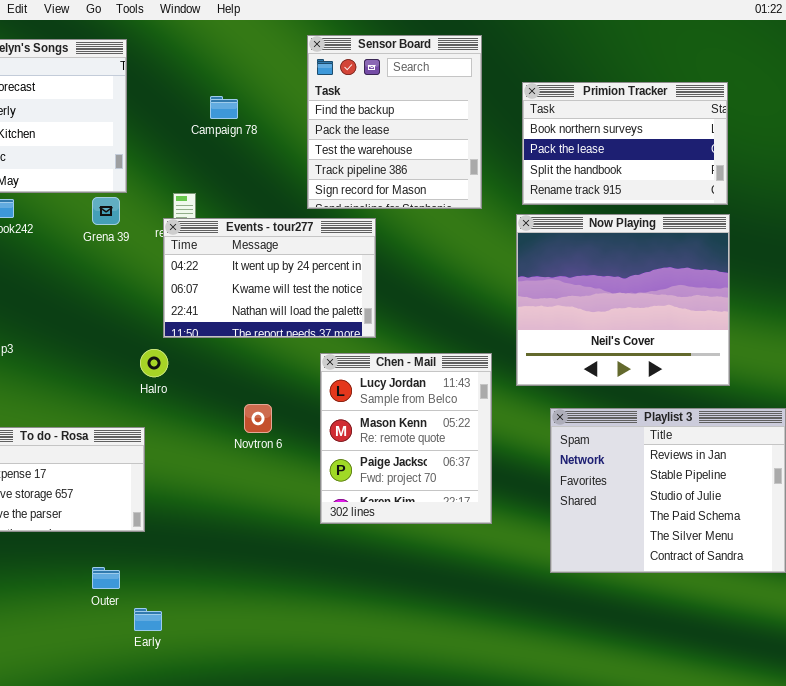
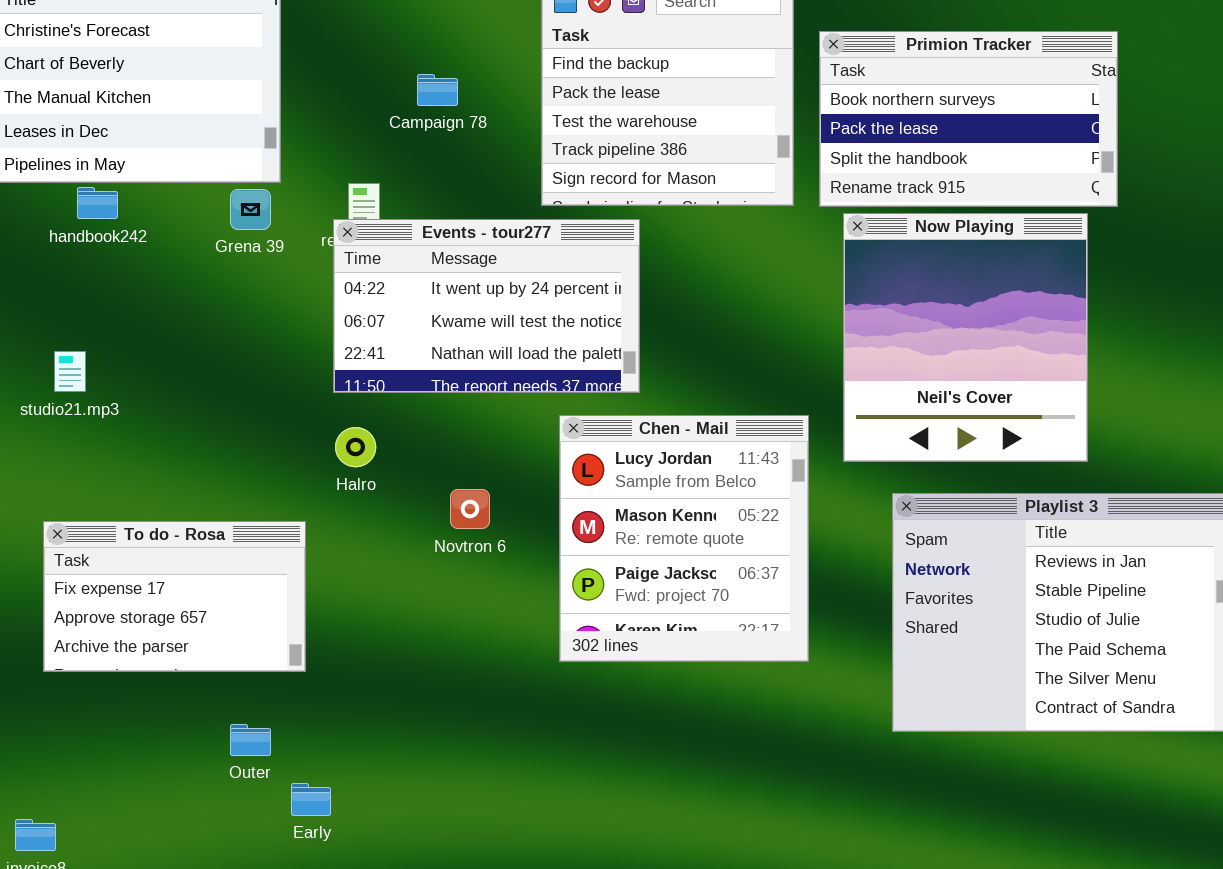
Primion Tracker: [522,82,728,205] -> [819,31,1118,207], moved
Campaign 78: [210,96,238,119] -> [417,74,458,106], moved
Now Playing: [516,214,730,386] -> [843,213,1088,462], resized
Halro: [140,349,168,377] -> [335,427,376,467], moved

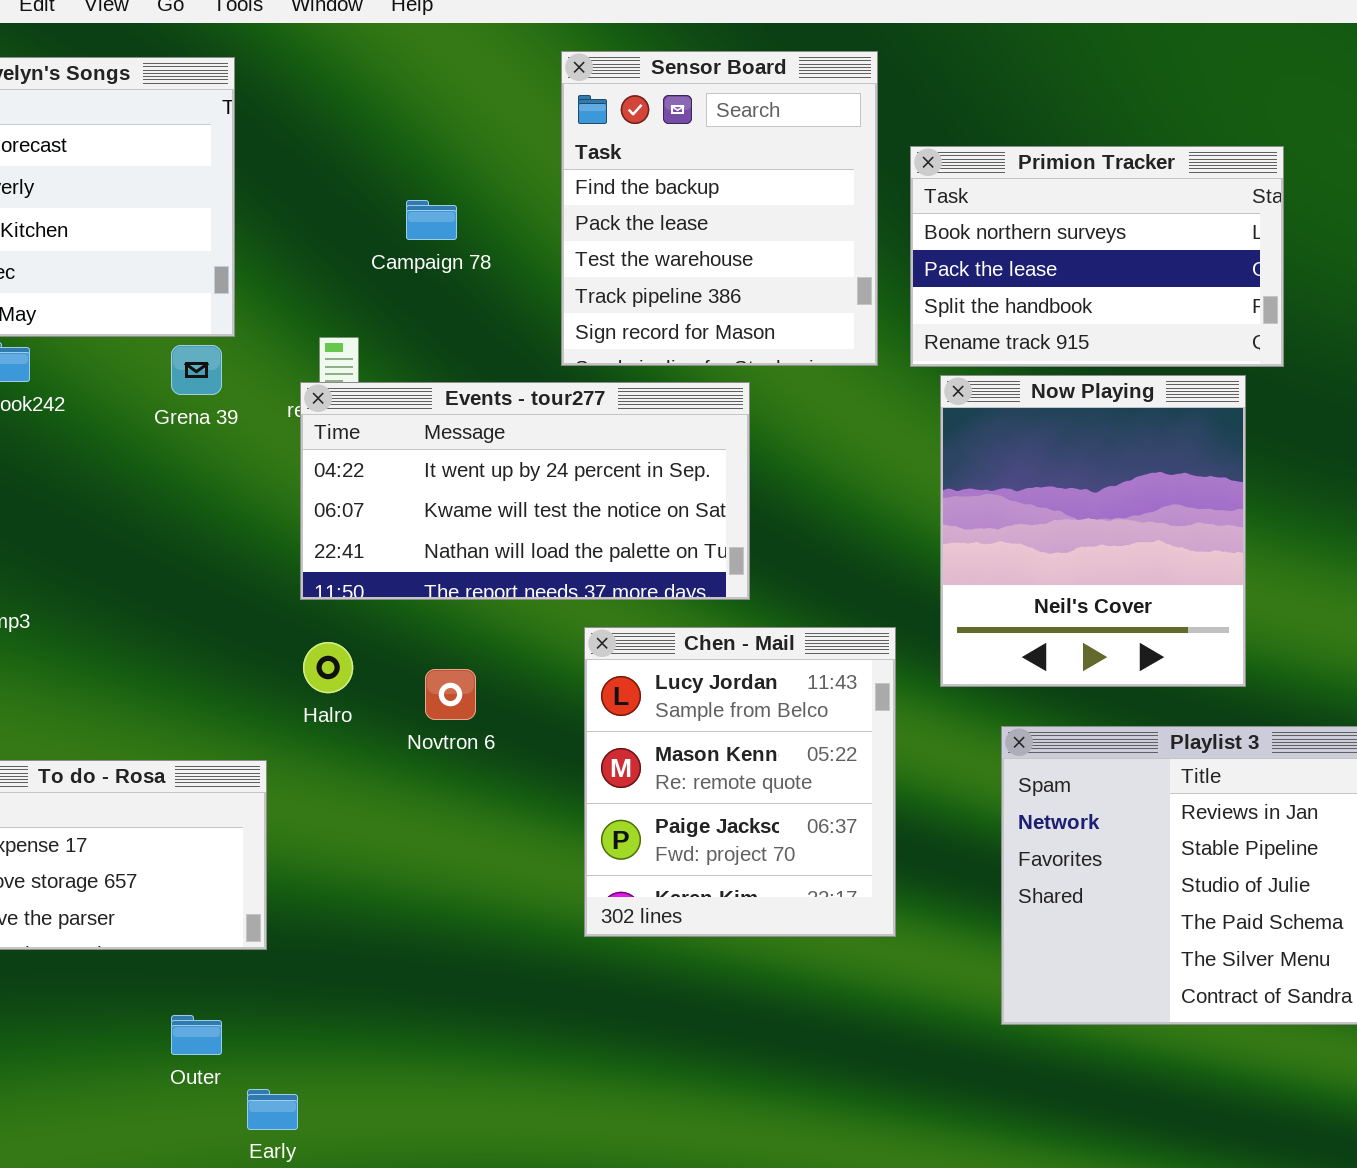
Events - tour277: [333,219,640,393] -> [300,382,750,600], resized
Novtron 6: [450,489,490,529] -> [425,669,476,720], moved

